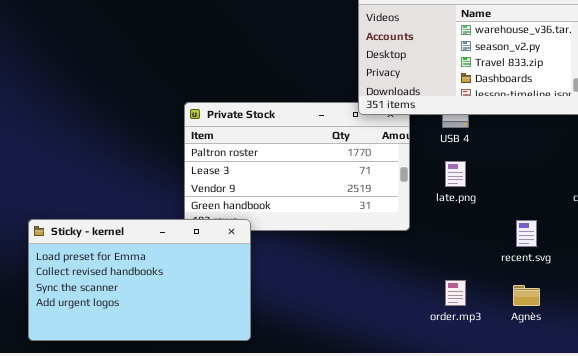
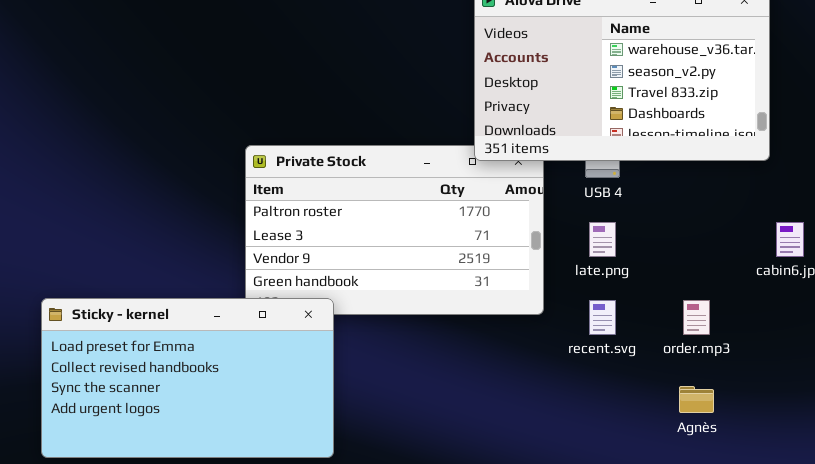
recent.svg: [516,220,537,247] -> [589,300,616,335], moved
order.mp3: [445,280,466,306] -> [683,300,710,335], moved

